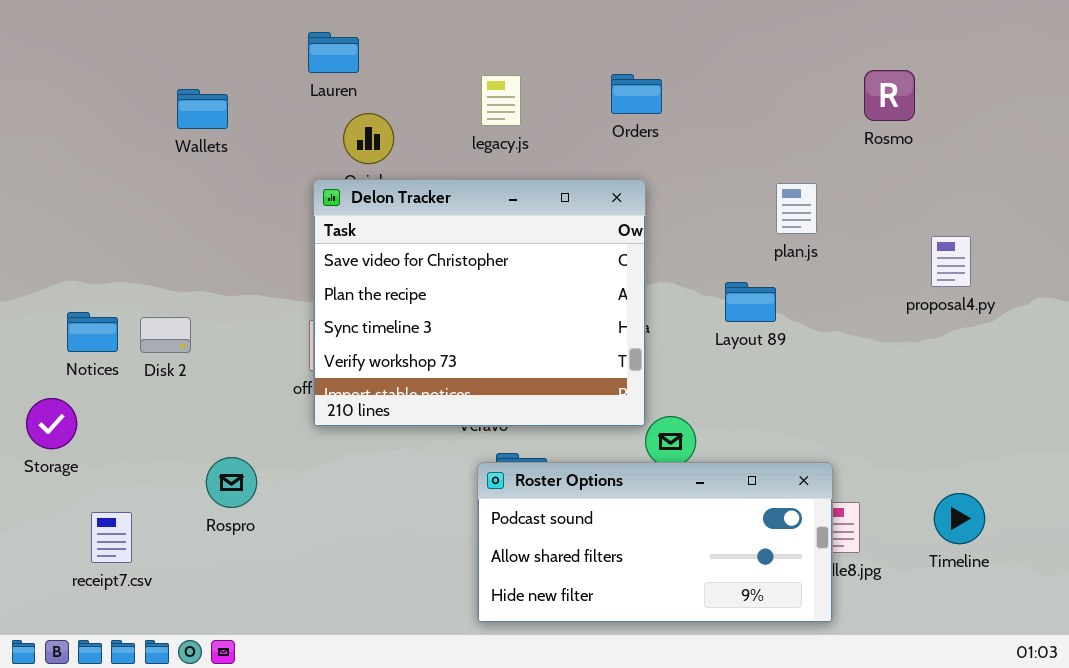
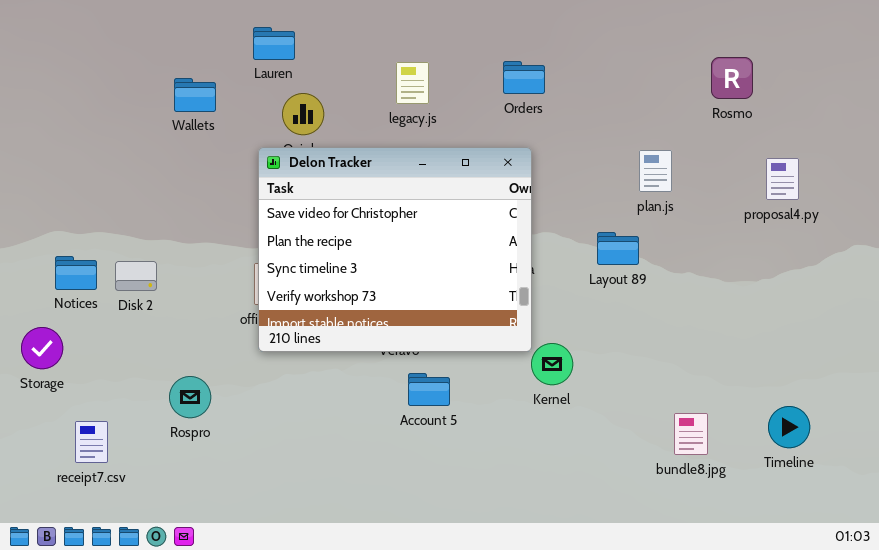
Wallets: [177,89,228,129] -> [174,78,216,112], moved
proposal4.py: [931,236,971,287] -> [766,158,799,200], moved
Roster Options: [477,462,833,623] -> none, closed

